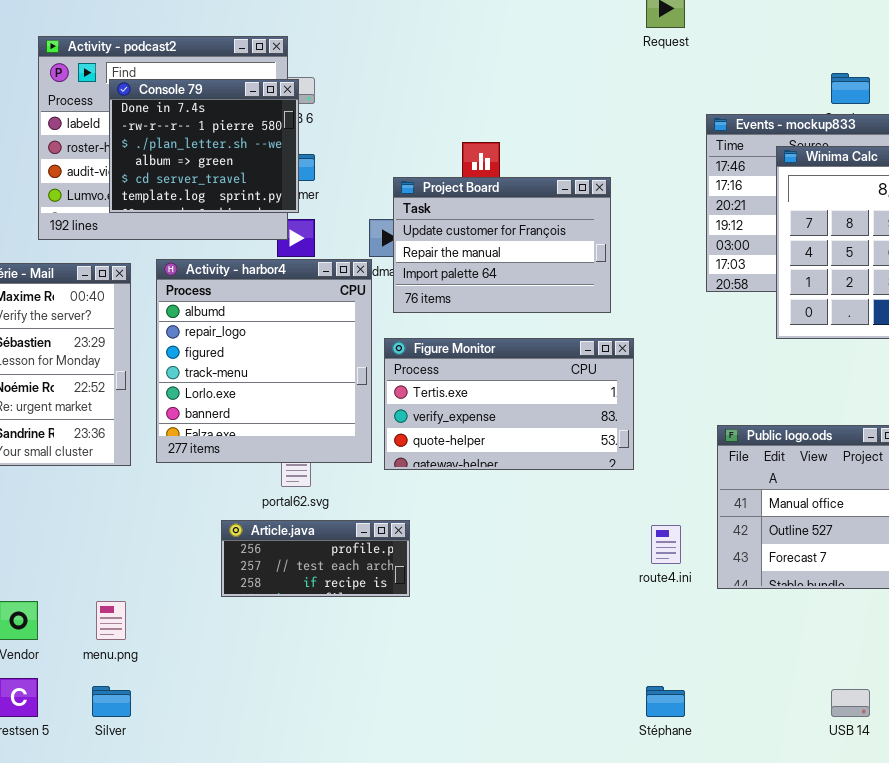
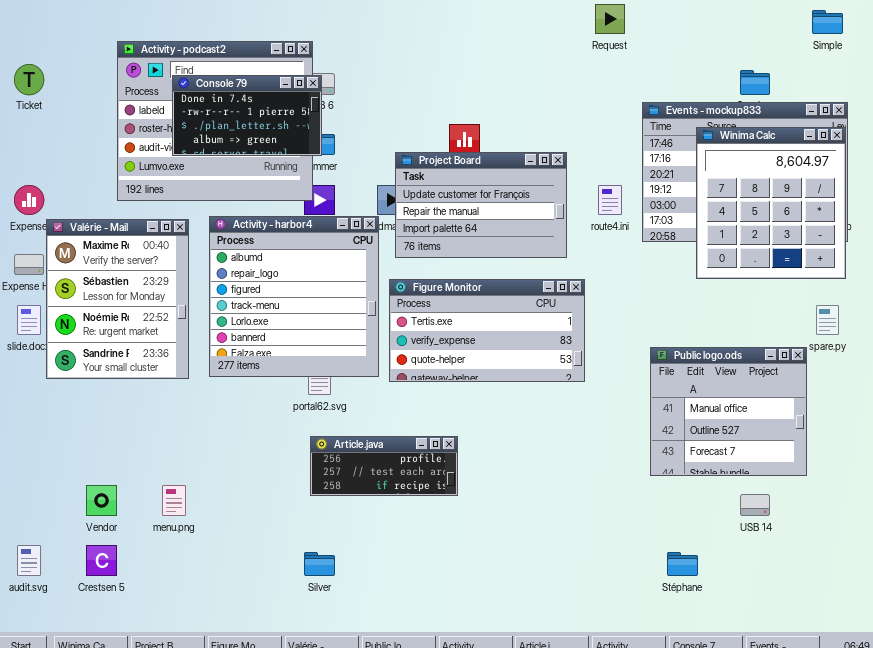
Console 79: [109,79,299,213] -> [172,75,322,156], resized
Article.java: [221,520,410,597] -> [310,436,458,496], moved
route4.ini: [651,525,681,564] -> [598,185,622,215], moved
Silver: [92,686,131,717] -> [304,552,335,576], moved
Stéphane: [646,686,685,717] -> [667,552,698,576], moved
USB 14: [831,689,870,717] -> [740,494,770,516], moved

